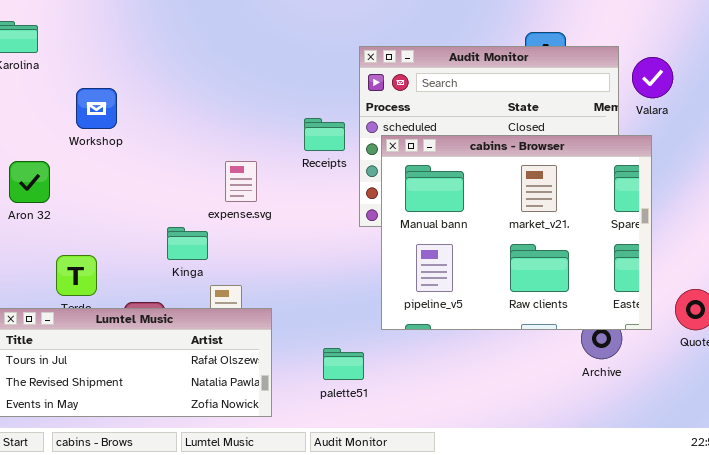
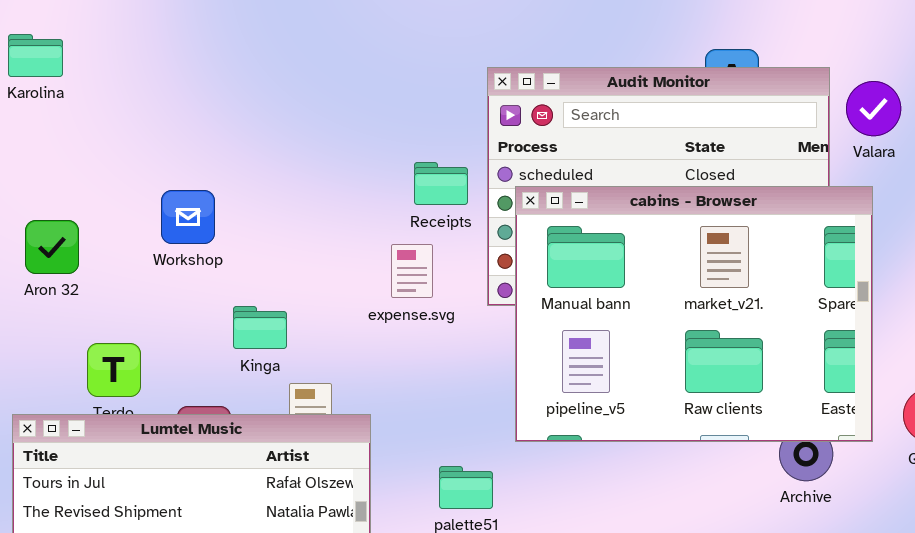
Workshop: [76,88,117,129] -> [161,190,215,244], moved
expense.svg: [225,161,257,202] -> [391,244,433,298], moved

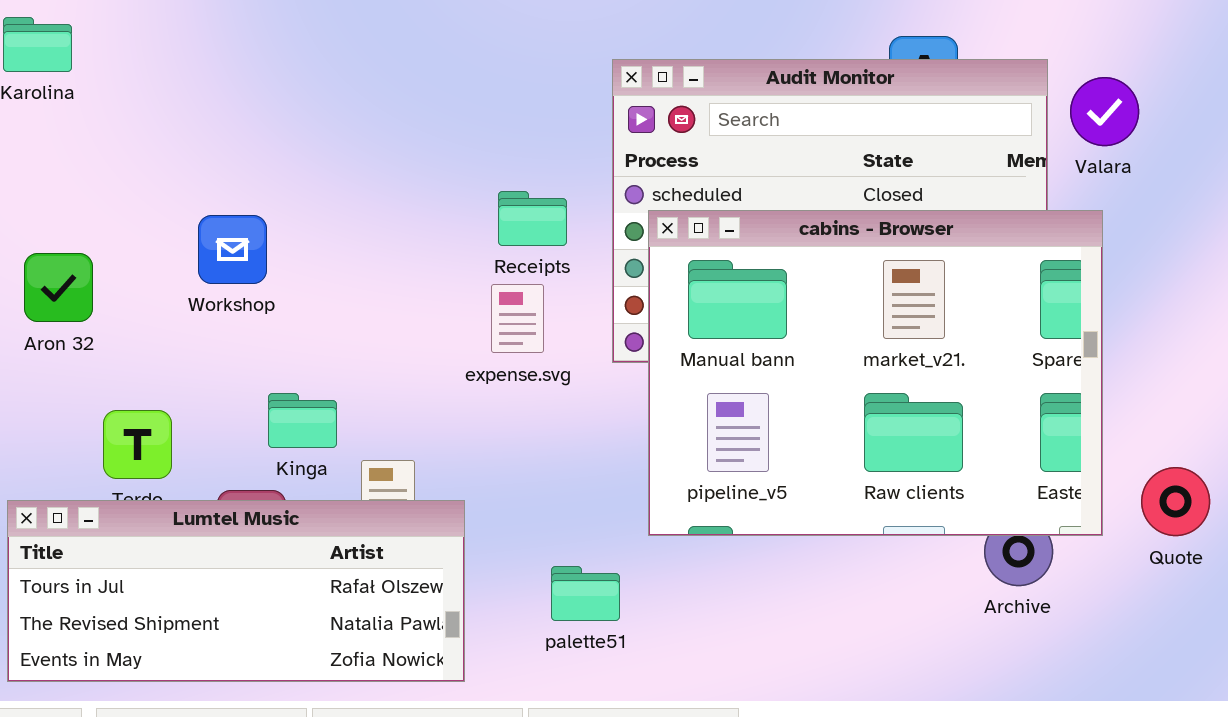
Receipts: [414,162,468,205] -> [498,191,567,246], moved
Kinga: [233,306,287,349] -> [268,393,337,448], moved

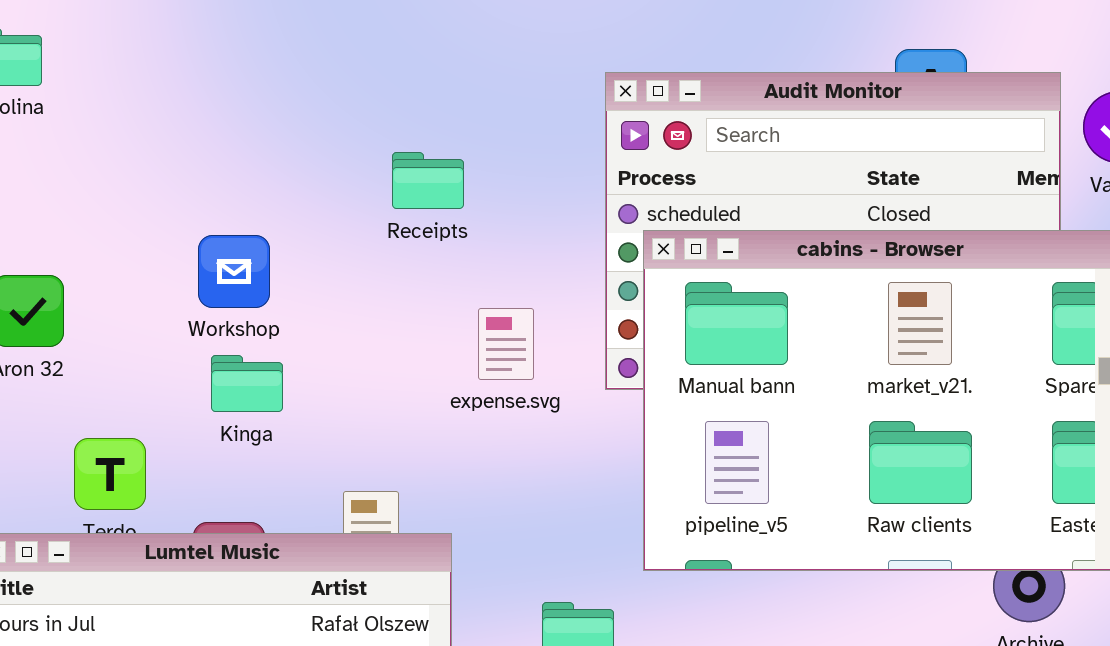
Receipts: [498,191,567,246] -> [392,152,464,209], moved
Workshop: [198,215,267,284] -> [198,235,270,308], moved
Kinga: [268,393,337,448] -> [211,355,283,412], moved

